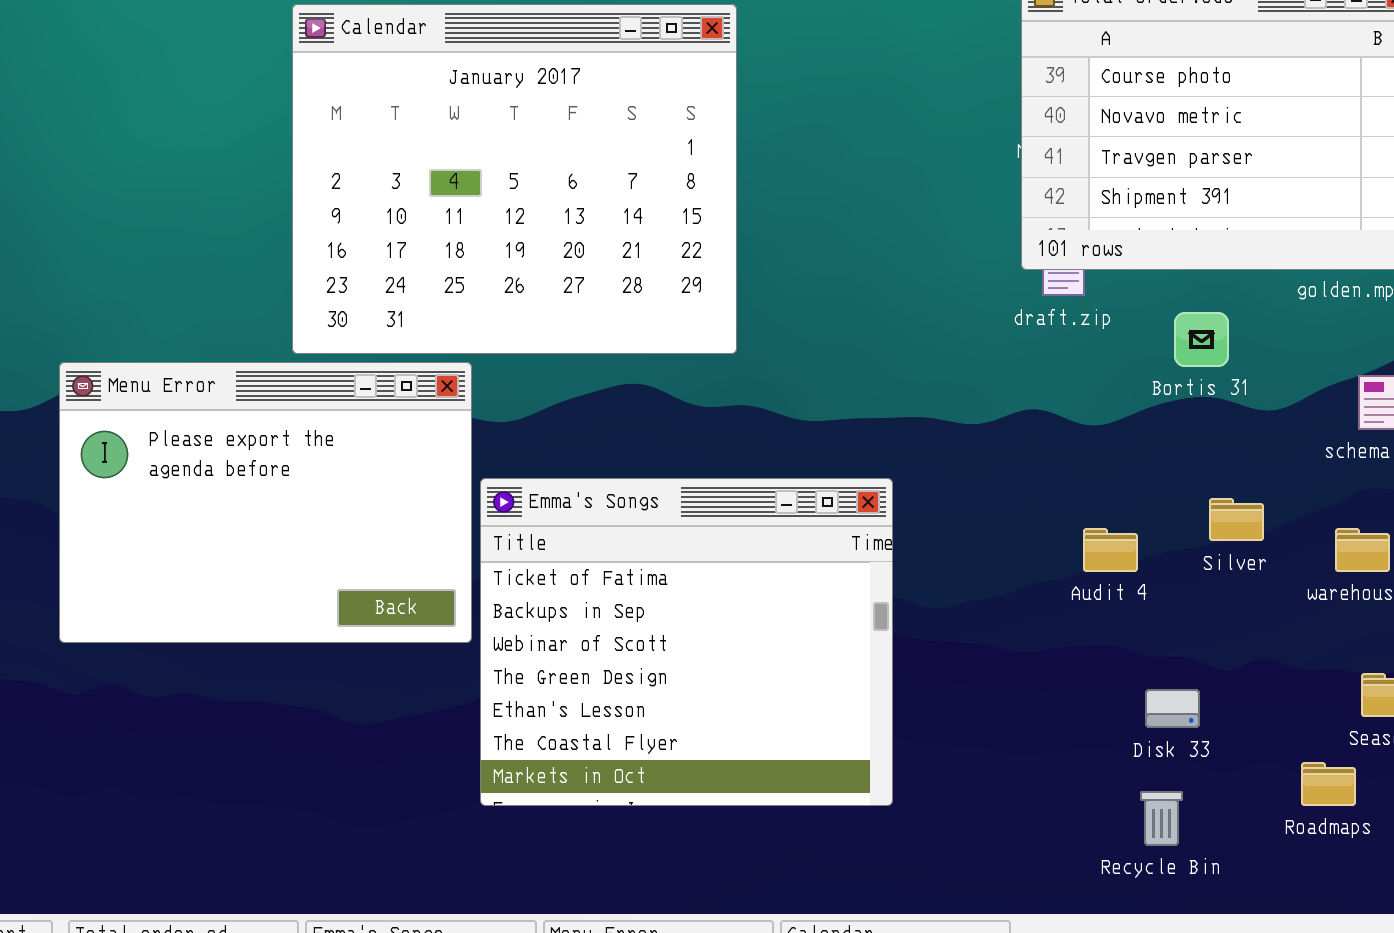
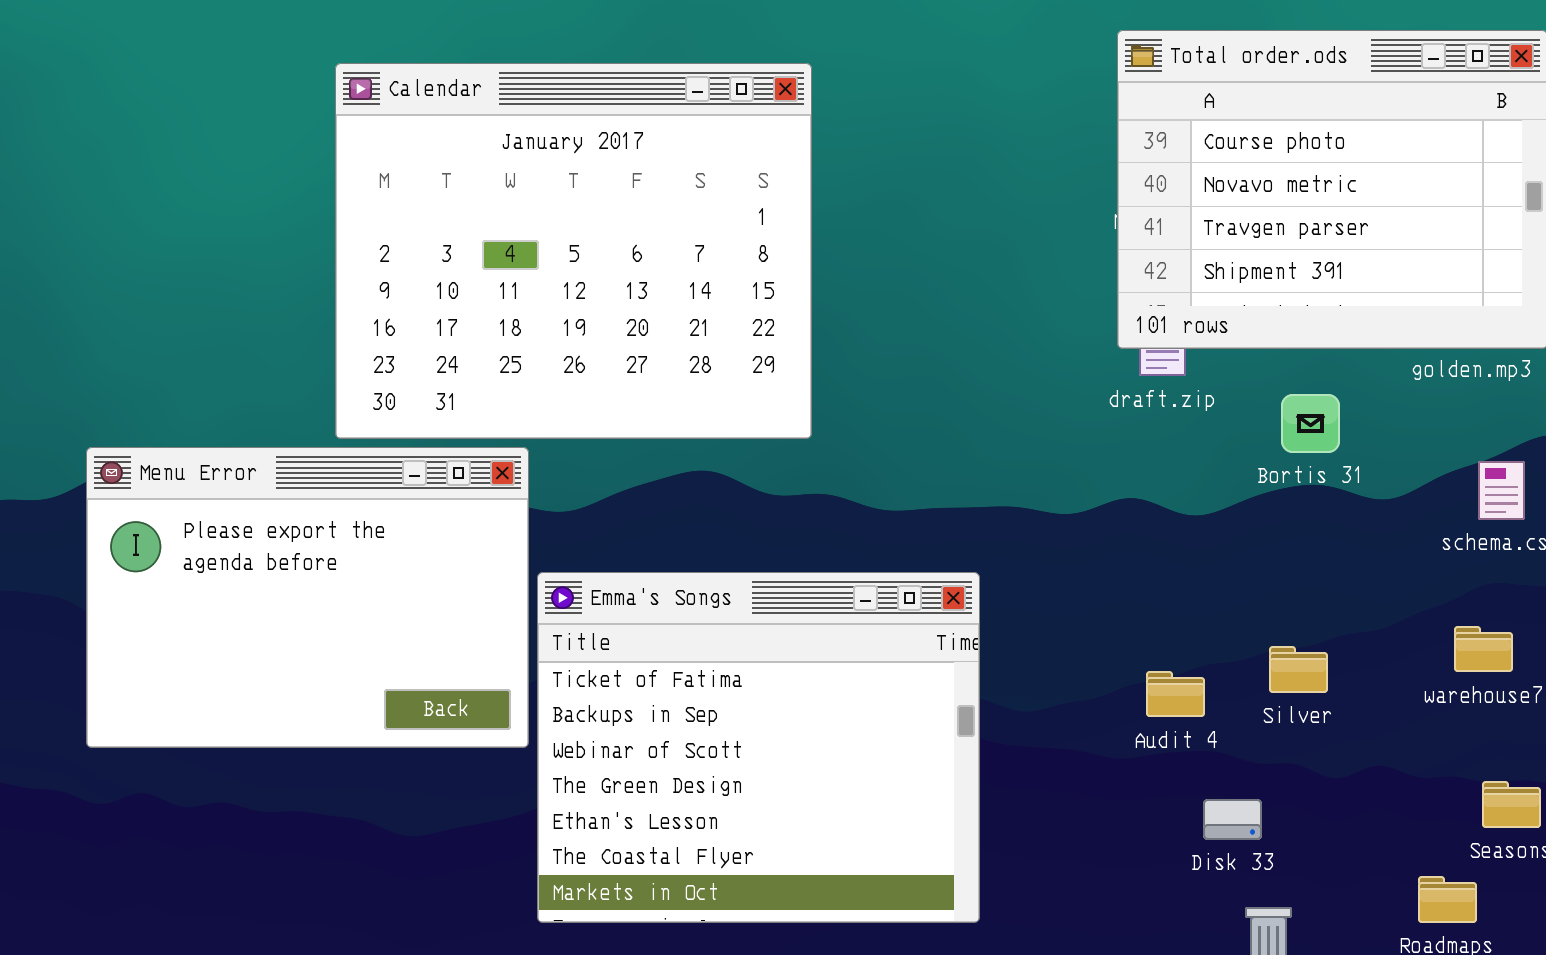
Silver: [1209,498,1264,541] -> [1269,646,1328,693], moved
Audit 4: [1083,528,1138,572] -> [1146,671,1205,717], moved
Disk 33: [1145,689,1200,728] -> [1203,799,1262,840], moved

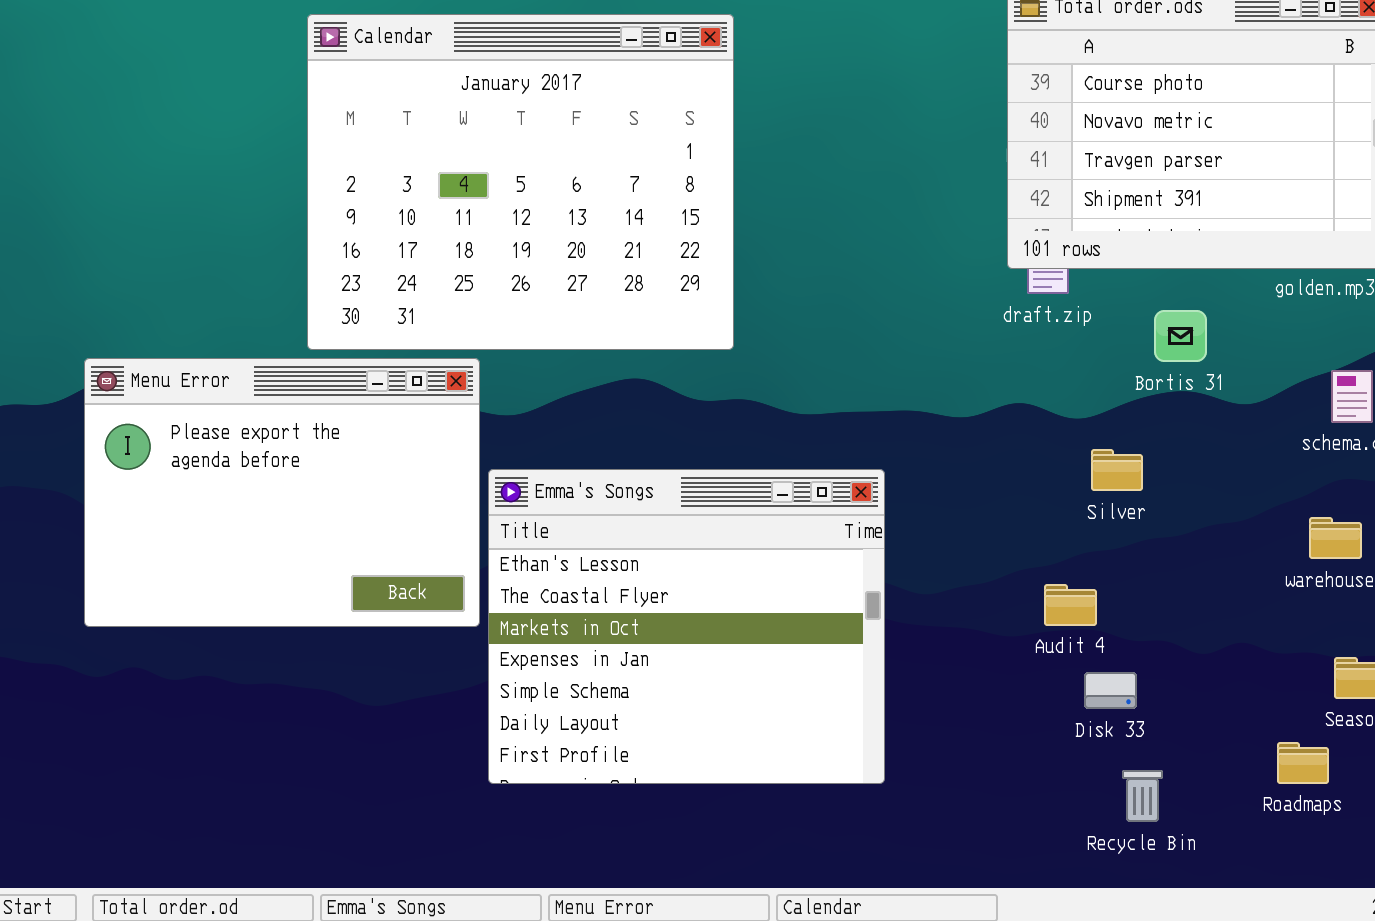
Emma's Songs: [537,572,980,923] -> [488,469,885,784], scrolled down 4 rows
Silver: [1269,646,1328,693] -> [1091,449,1143,491], moved
Audit 4: [1146,671,1205,717] -> [1044,584,1097,626], moved

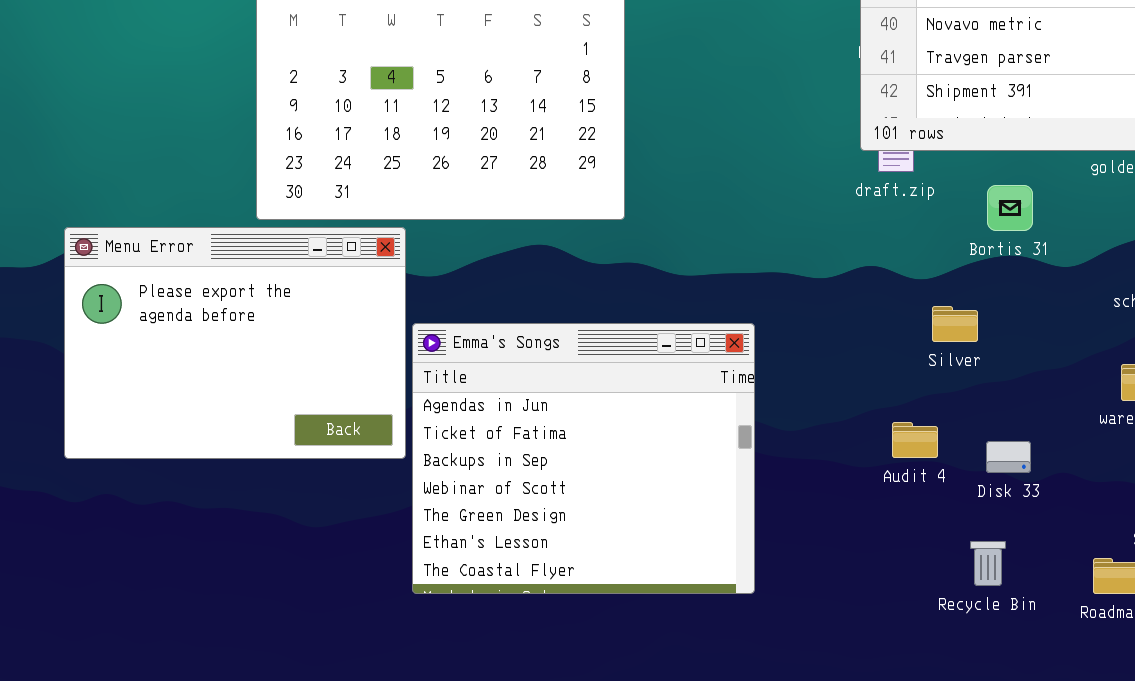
Emma's Songs: [488,469,885,784] -> [412,323,755,594], scrolled up 5 rows
Disk 33: [1084,672,1137,709] -> [986,441,1031,473], moved
Recycle Bin: [1122,770,1163,822] -> [970,541,1006,586], moved

